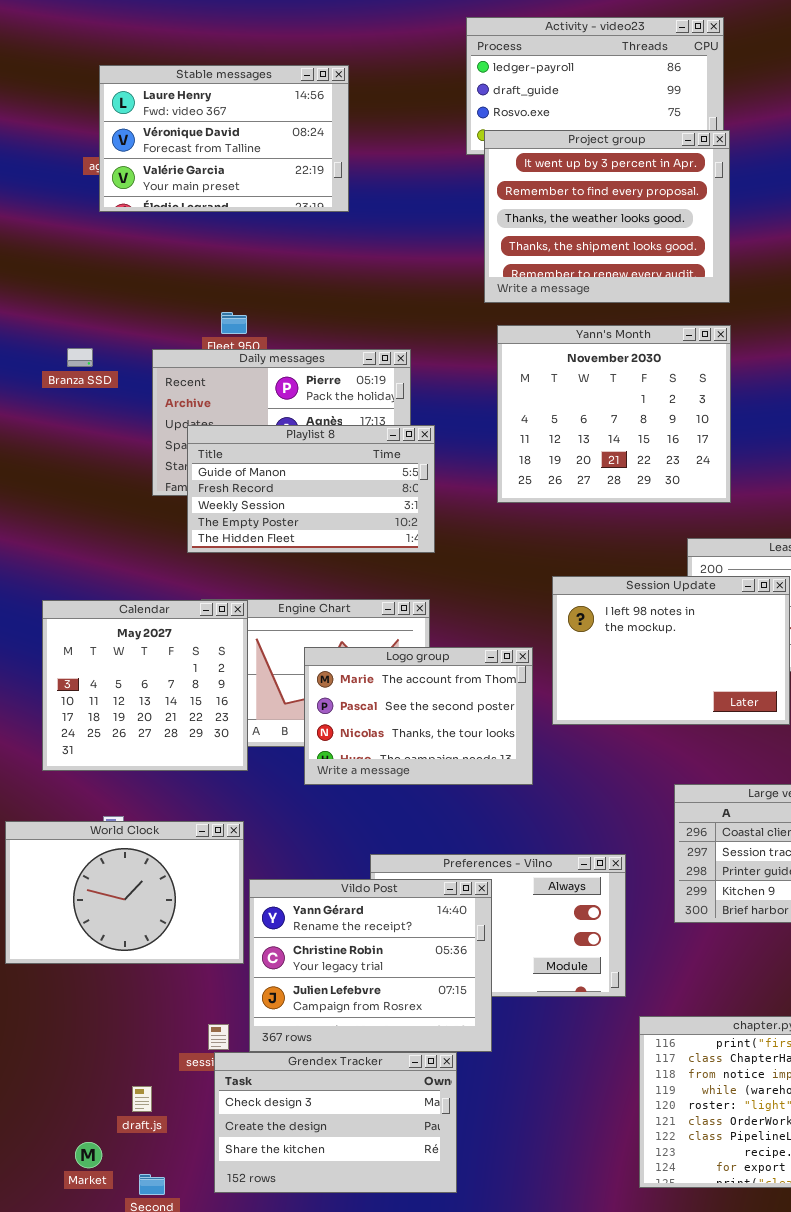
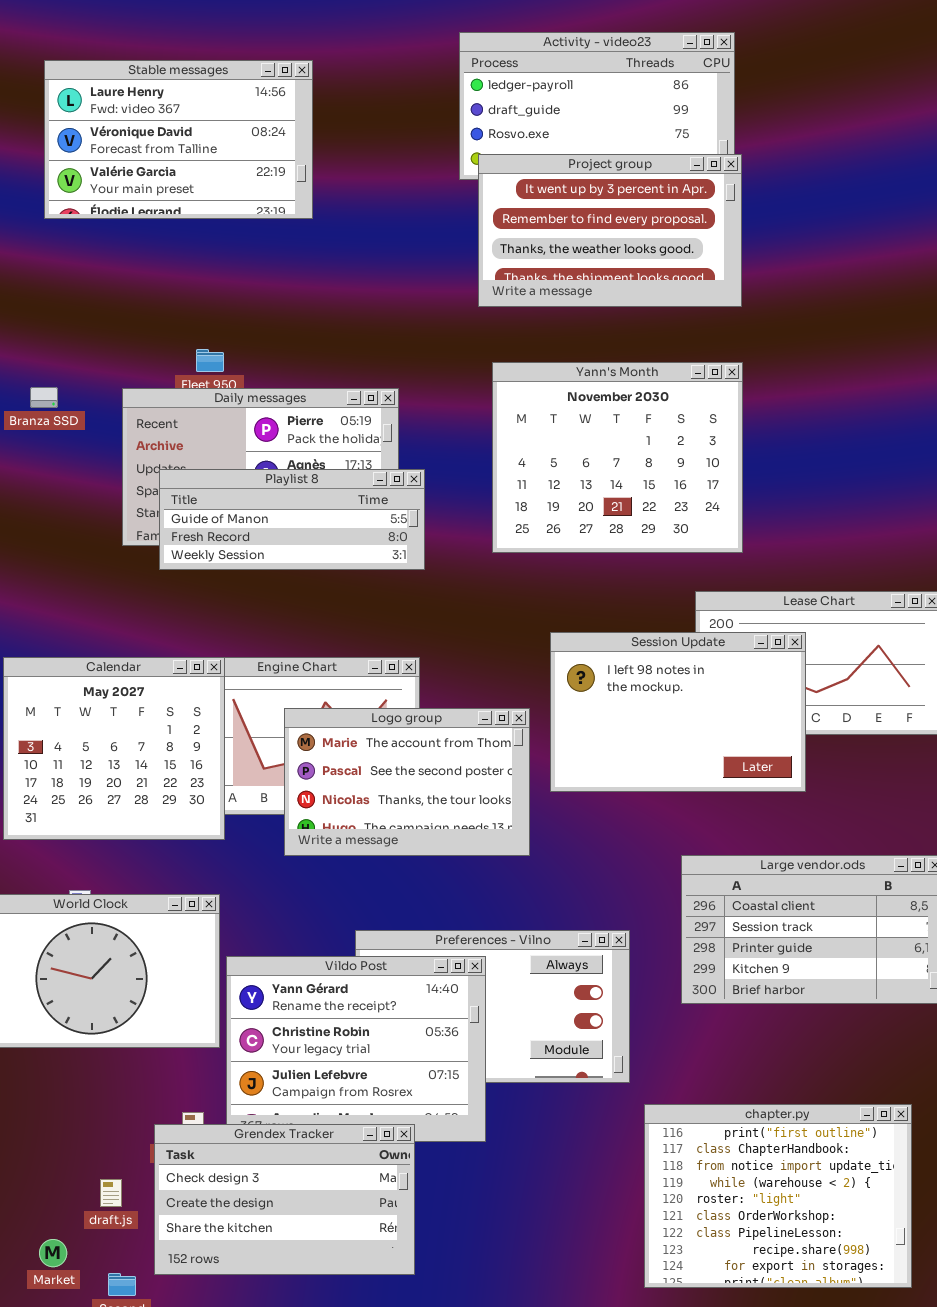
Stable messages: [99,65,349,212] -> [44,60,313,219], moved
Project group: [484,130,730,303] -> [478,154,742,307], resized
Playlist 8: [187,425,435,553] -> [159,469,425,570], resized
Grendex Tracker: [214,1052,457,1193] -> [154,1124,415,1275], moved

